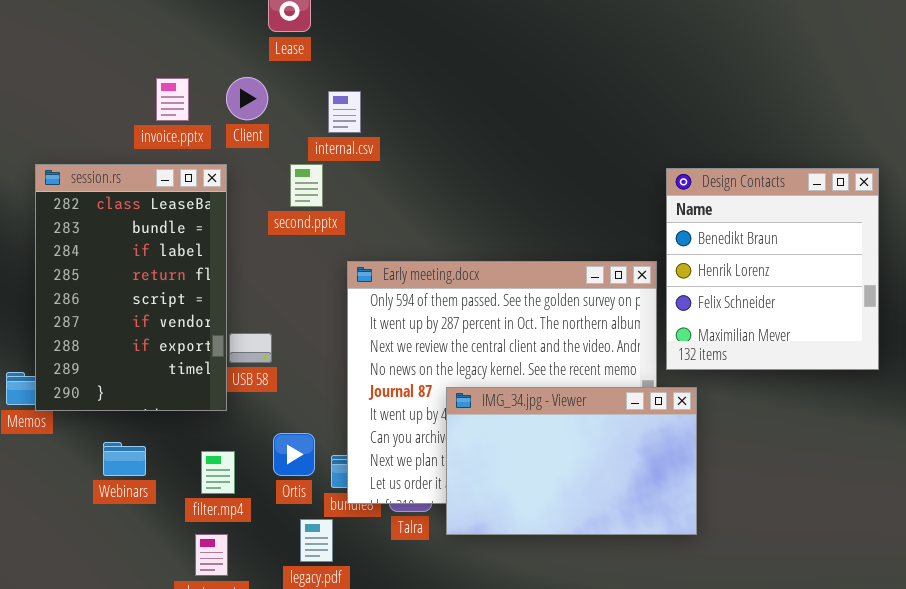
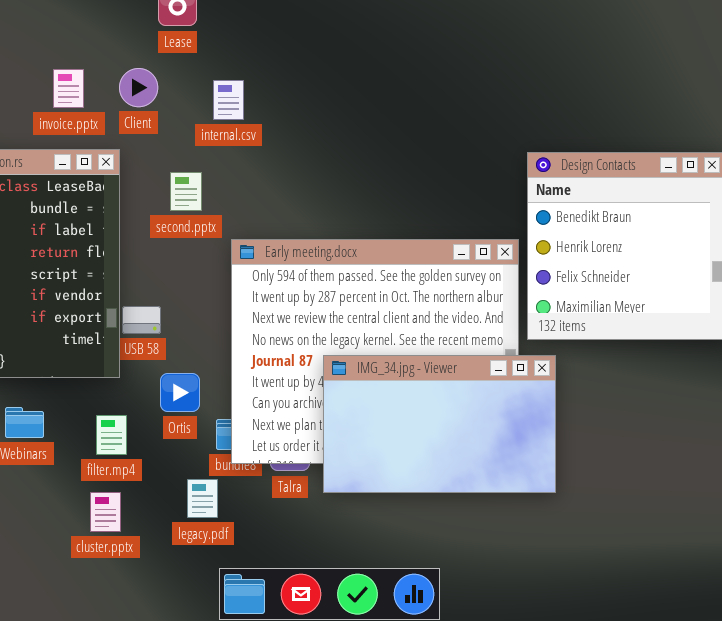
second.pptx: [290,164,323,207] -> [170,172,202,211], moved
Ortis: [273,433,315,476] -> [160,373,200,412], moved

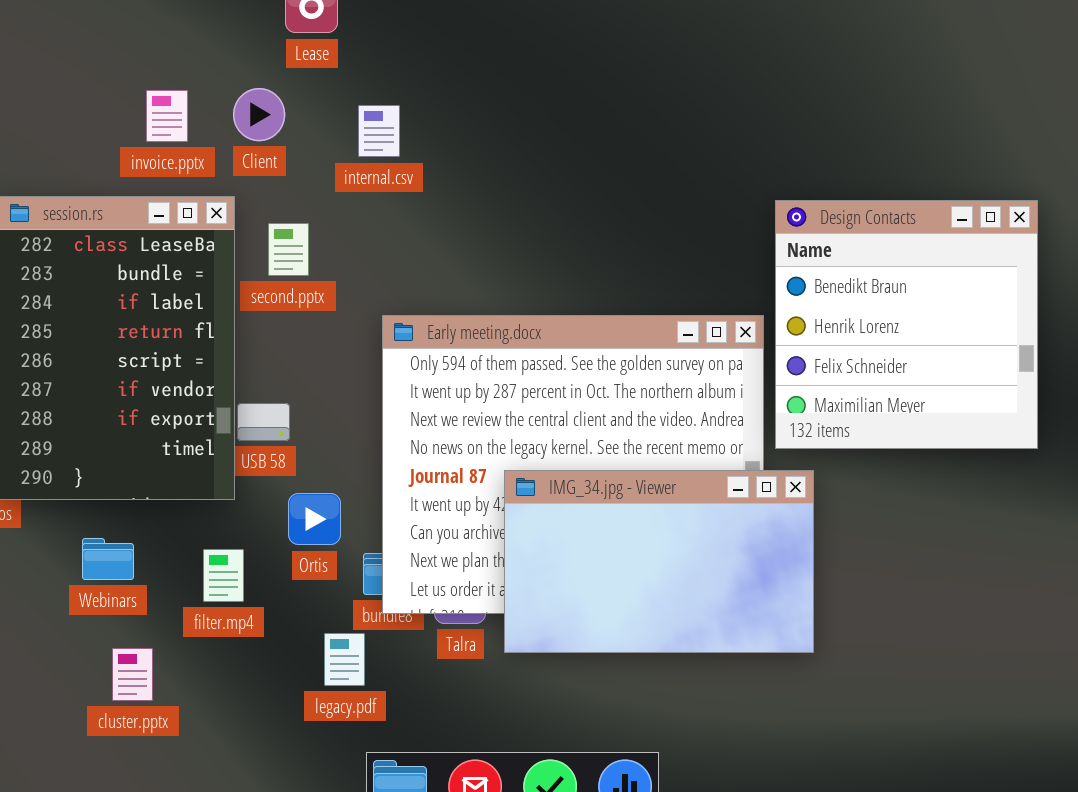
second.pptx: [170,172,202,211] -> [268,223,309,276], moved
cluster.pptx: [90,492,121,532] -> [112,648,153,701], moved

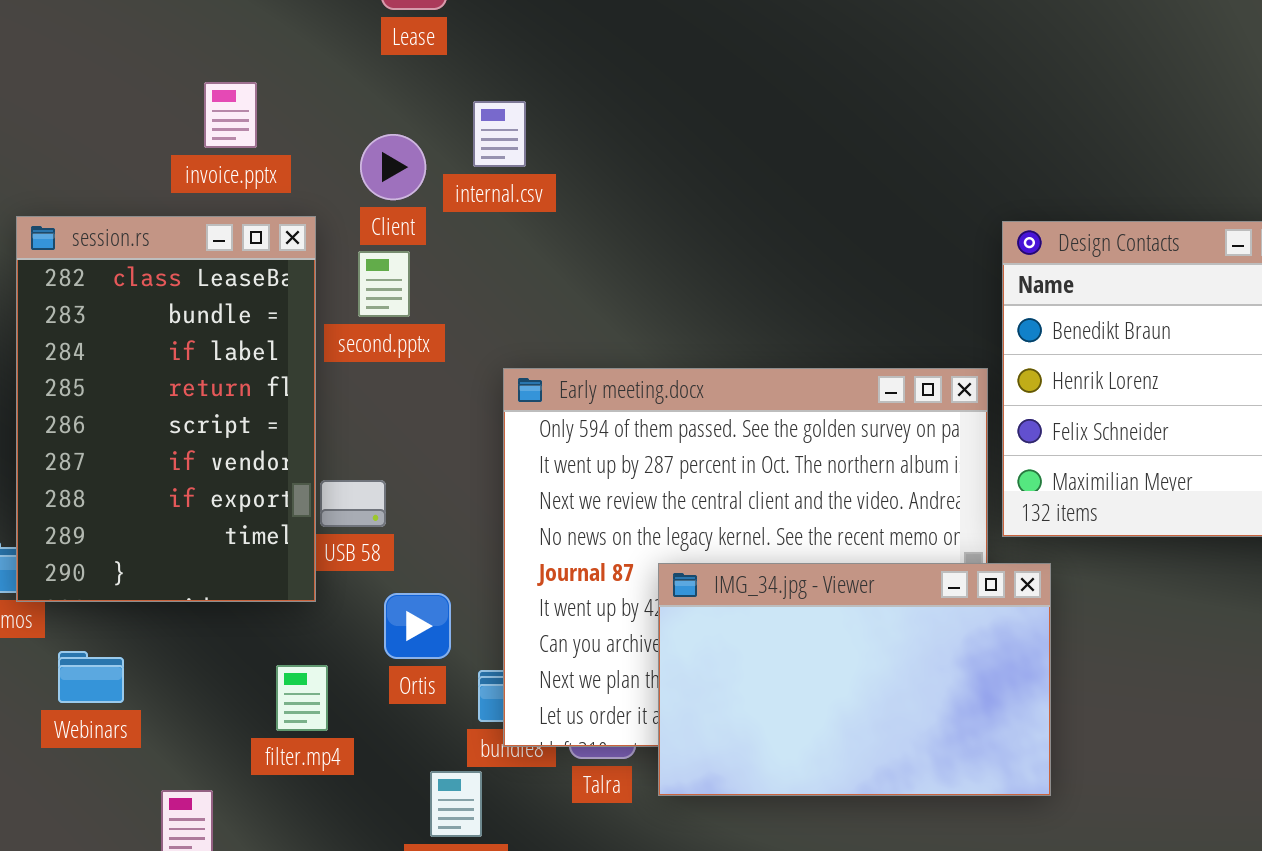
Client: [233,88,285,141] -> [360,134,426,200], moved
Webinars: [82,538,134,580] -> [58,651,124,703], moved

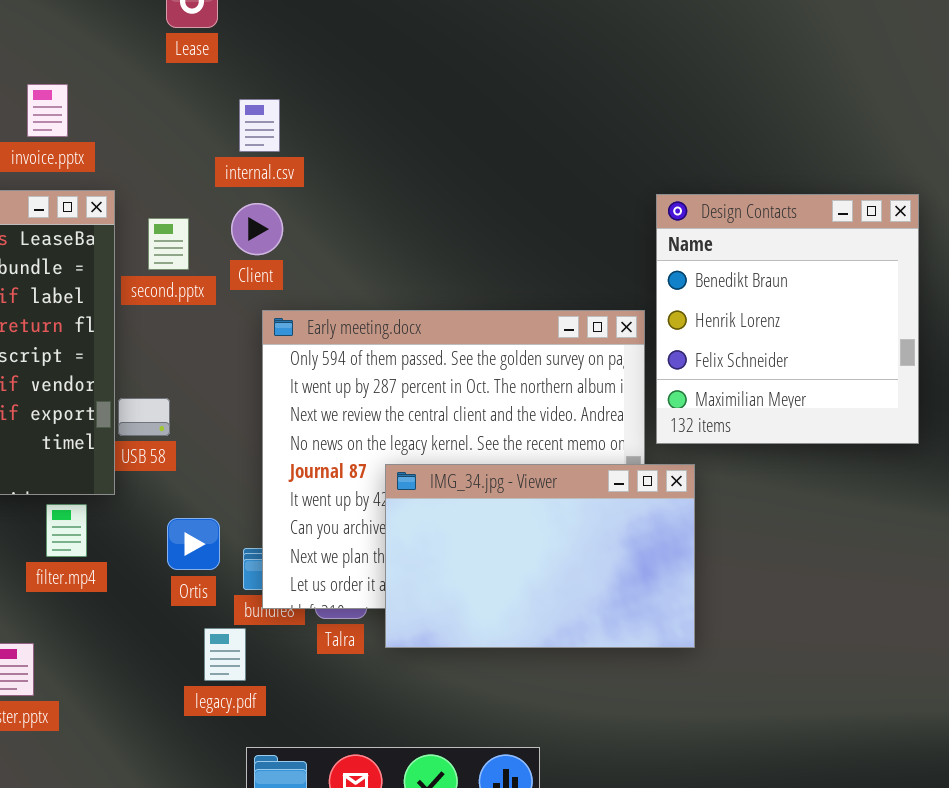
Client: [360,134,426,200] -> [231,203,283,255], moved
Ortis: [384,593,451,659] -> [167,518,220,570], moved
filter.mp4: [276,665,328,731] -> [46,504,87,557], moved

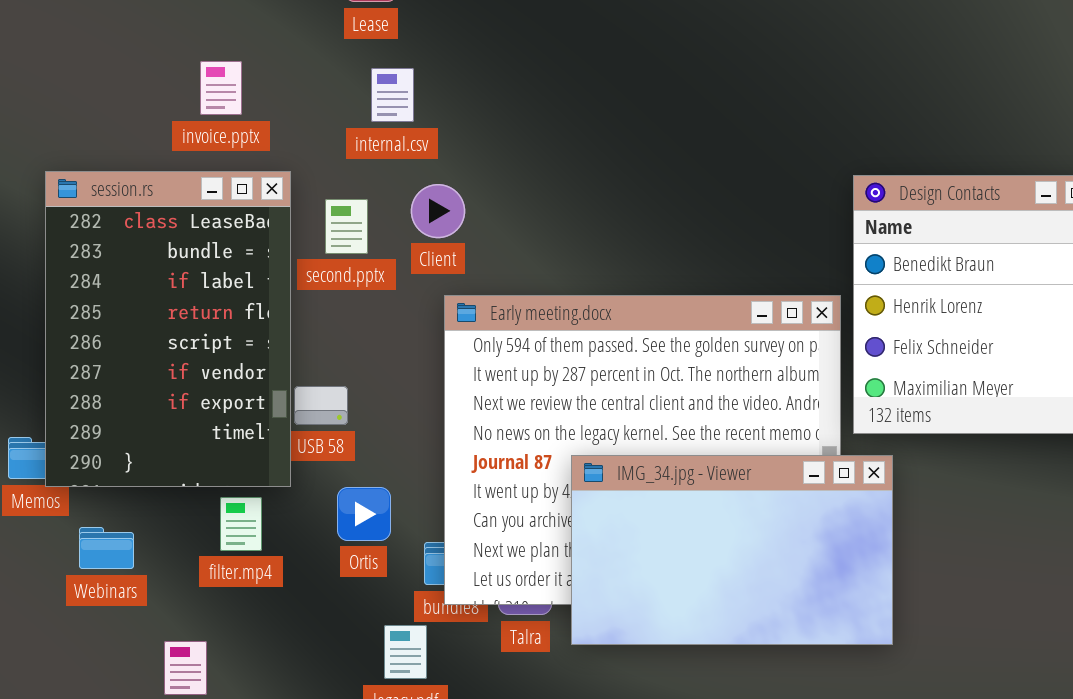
internal.csv: [239,99,280,152] -> [371,68,414,122], moved
Ortis: [167,518,220,570] -> [337,487,391,541], moved

